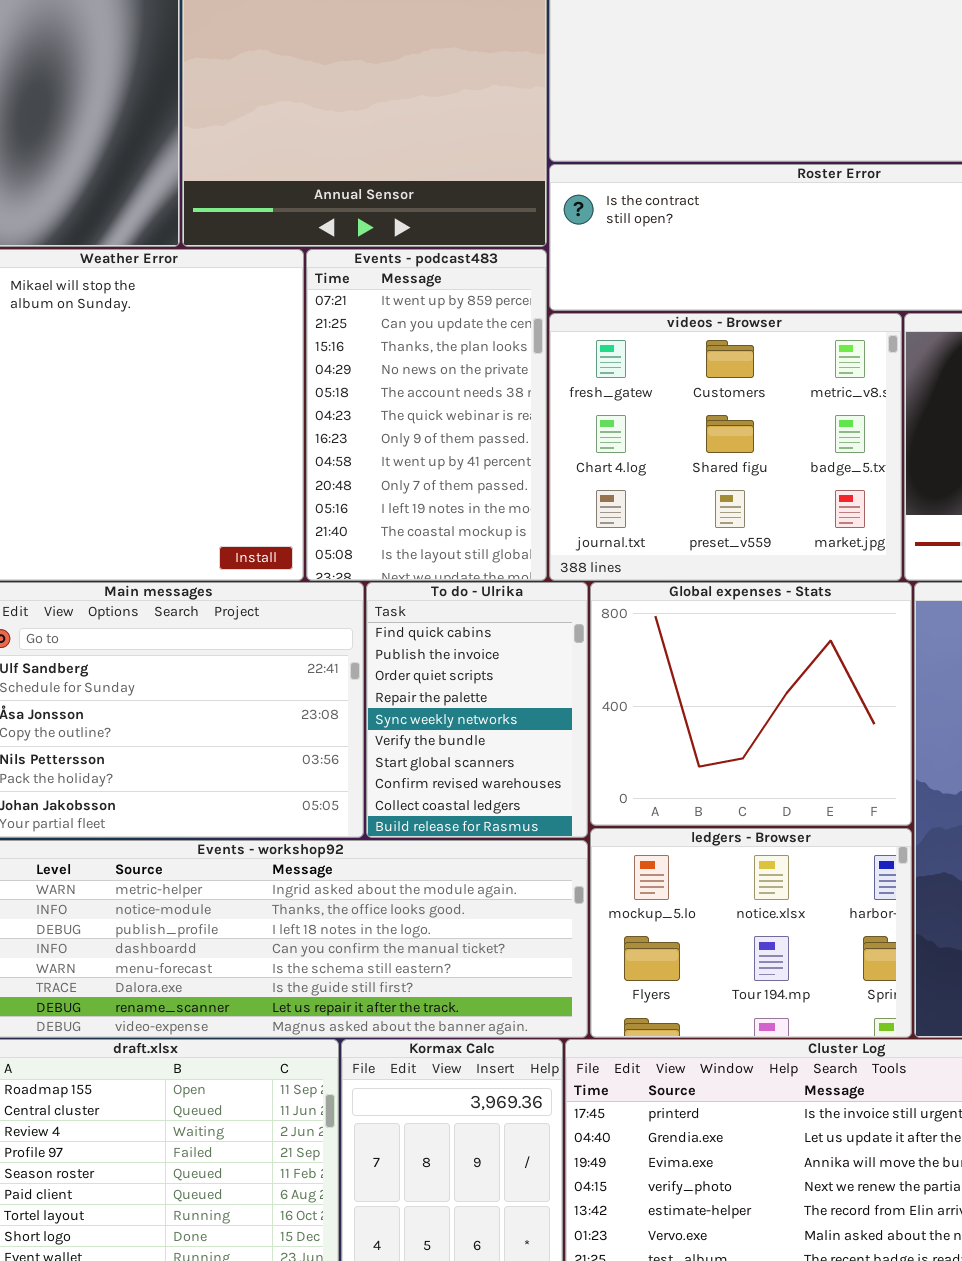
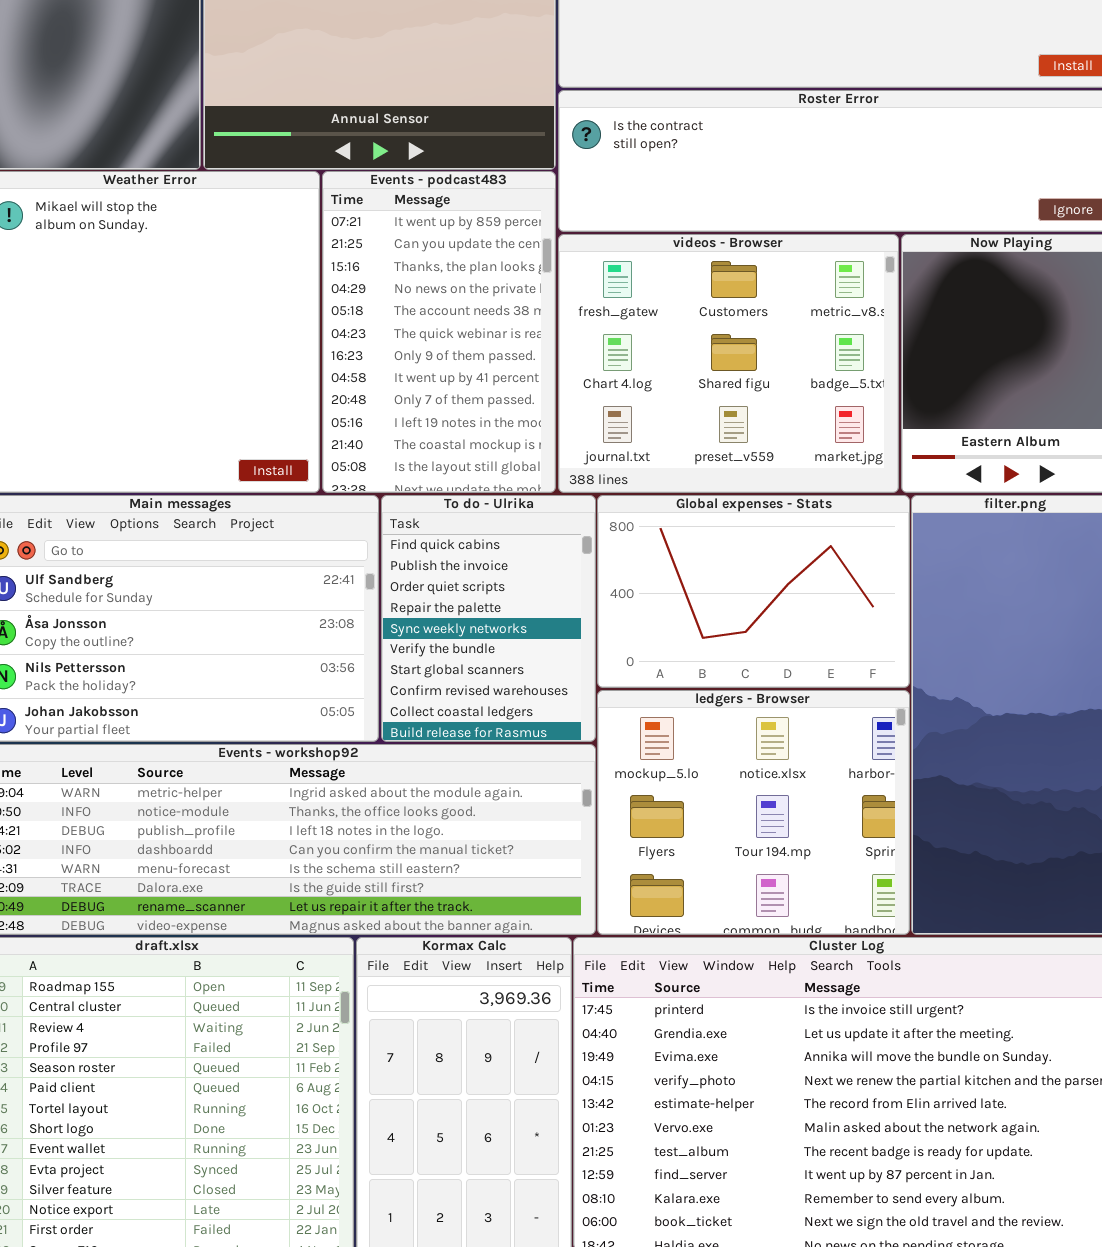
Global expenses - Stats: [590,582,912,826] -> [597,495,910,688], resized
ledgers - Browser: [590,828,912,1038] -> [597,690,910,935], resized

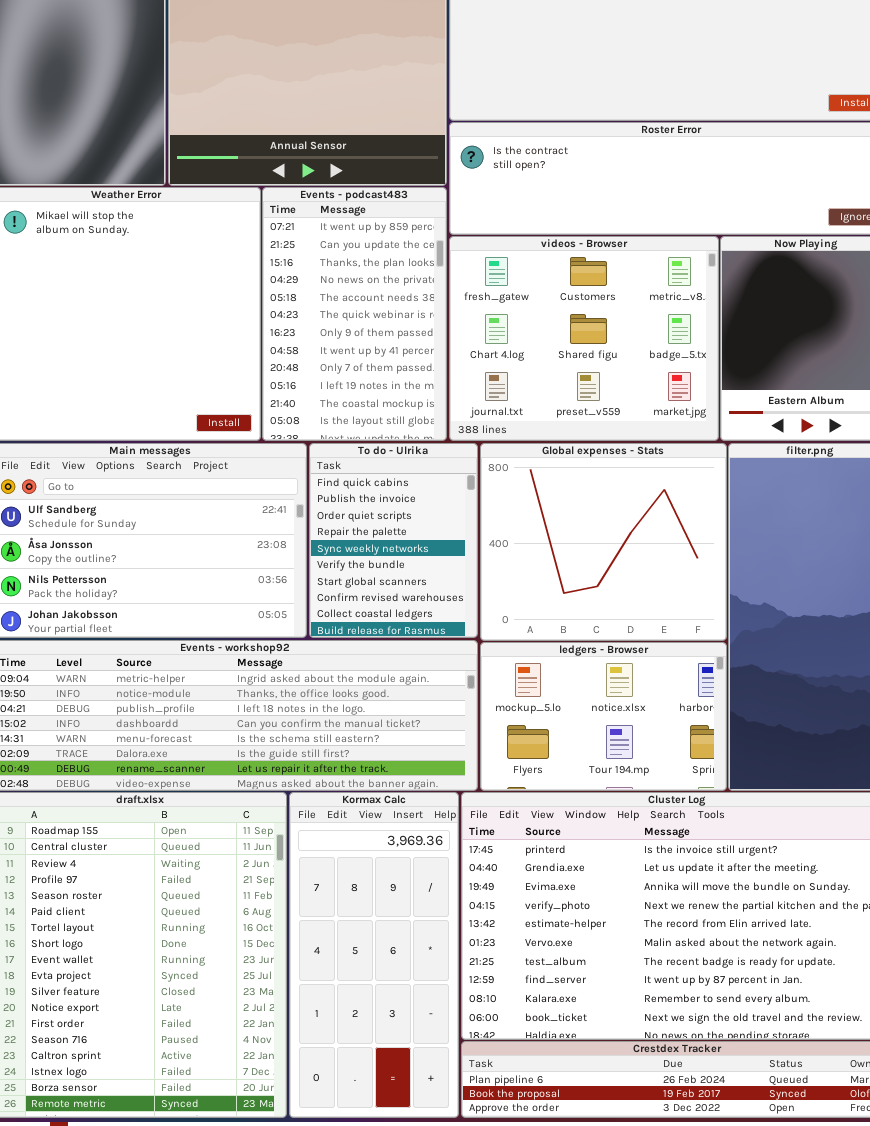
Global expenses - Stats: [597,495,910,688] -> [480,443,727,641], resized
ledgers - Browser: [597,690,910,935] -> [480,642,727,791], resized

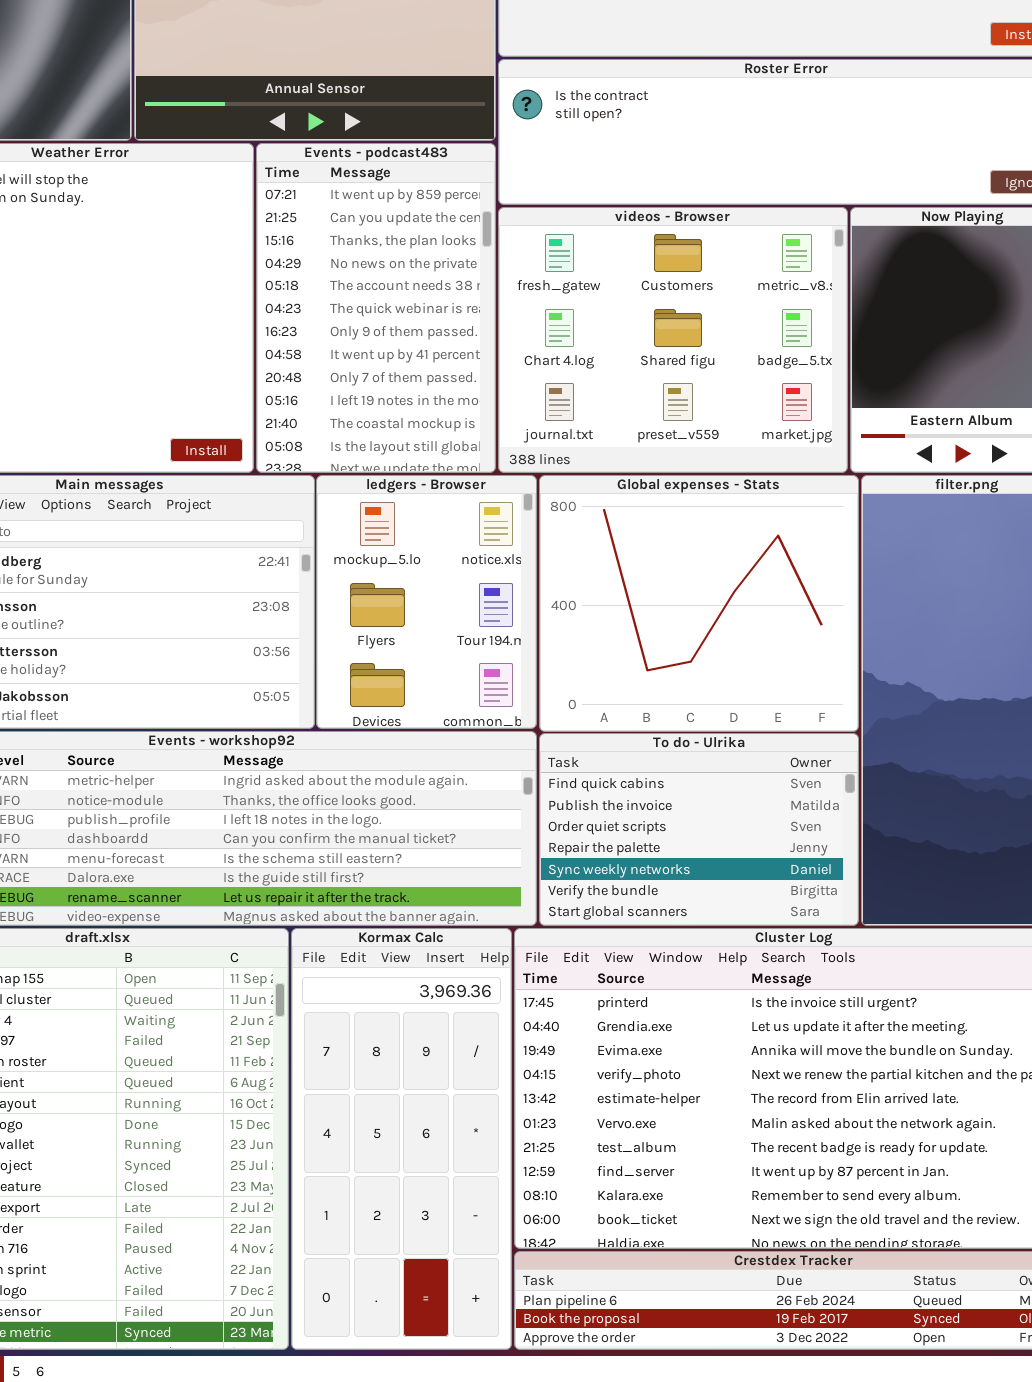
To do - Ulrika: [309,443,478,638] -> [539,733,859,926], moved, resized
ledgers - Browser: [480,642,727,791] -> [316,475,537,729], moved, resized

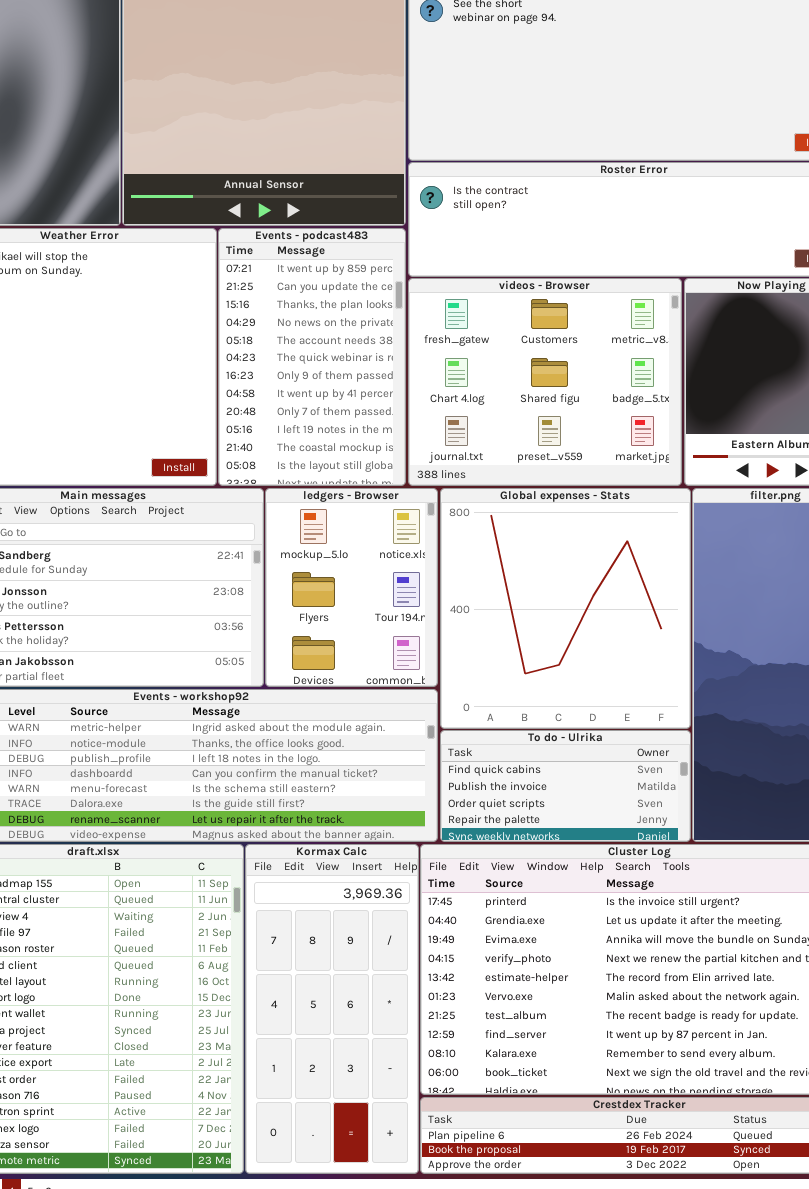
Global expenses - Stats: [539,475,859,732] -> [440,488,691,729], resized
To do - Ulrika: [539,733,859,926] -> [440,730,691,842], resized

